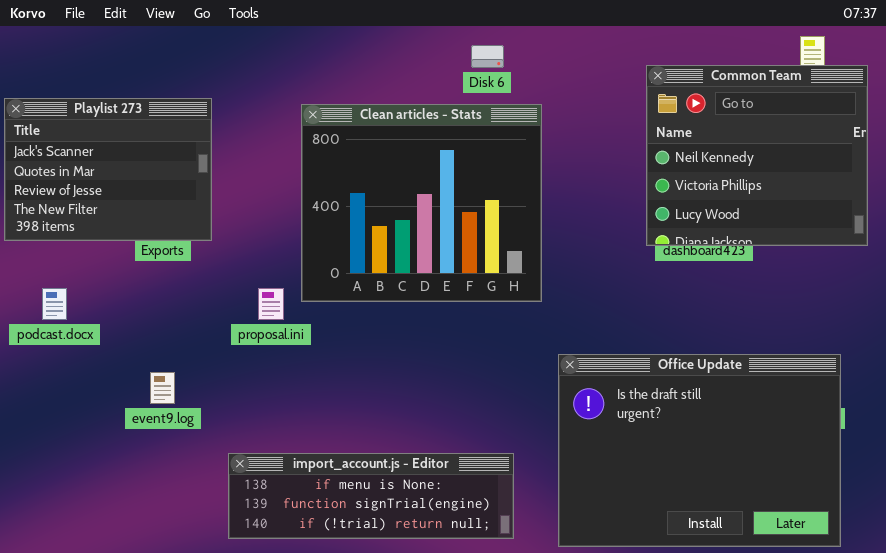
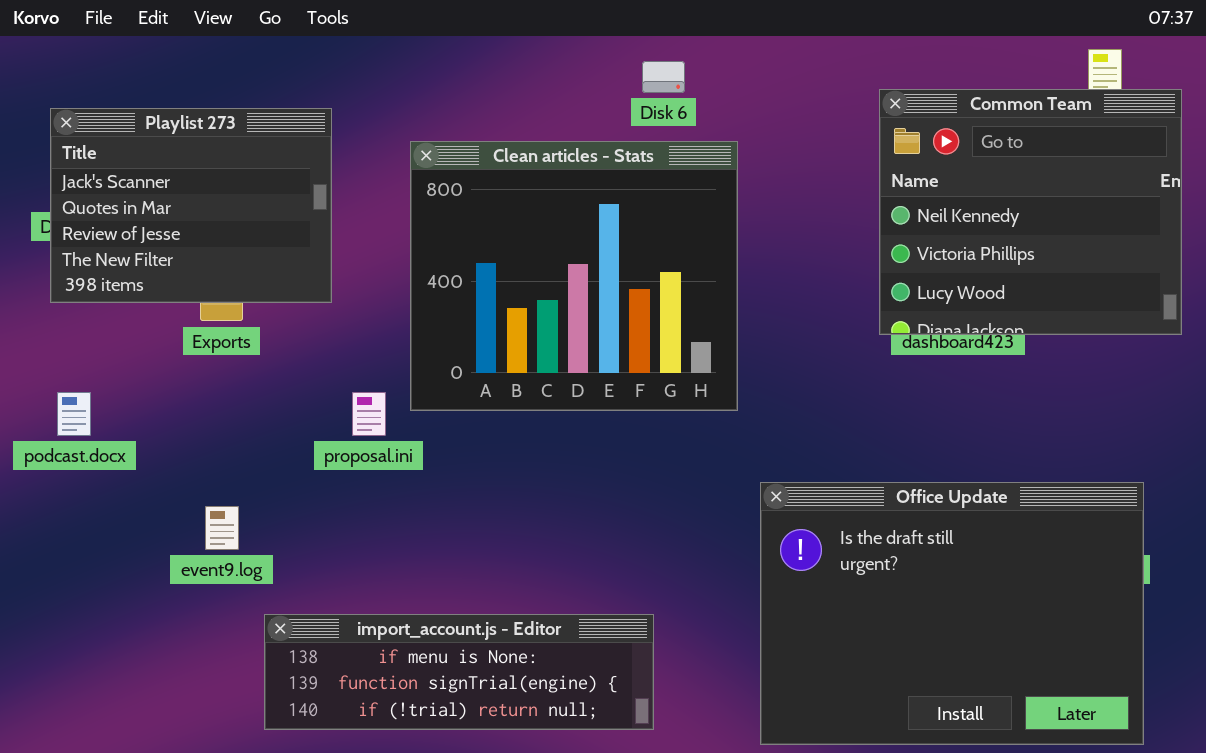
Playlist 273: [4,98,212,241] -> [50,108,332,303], moved
import_account.js - Editor: [228,453,514,539] -> [264,614,654,730], moved

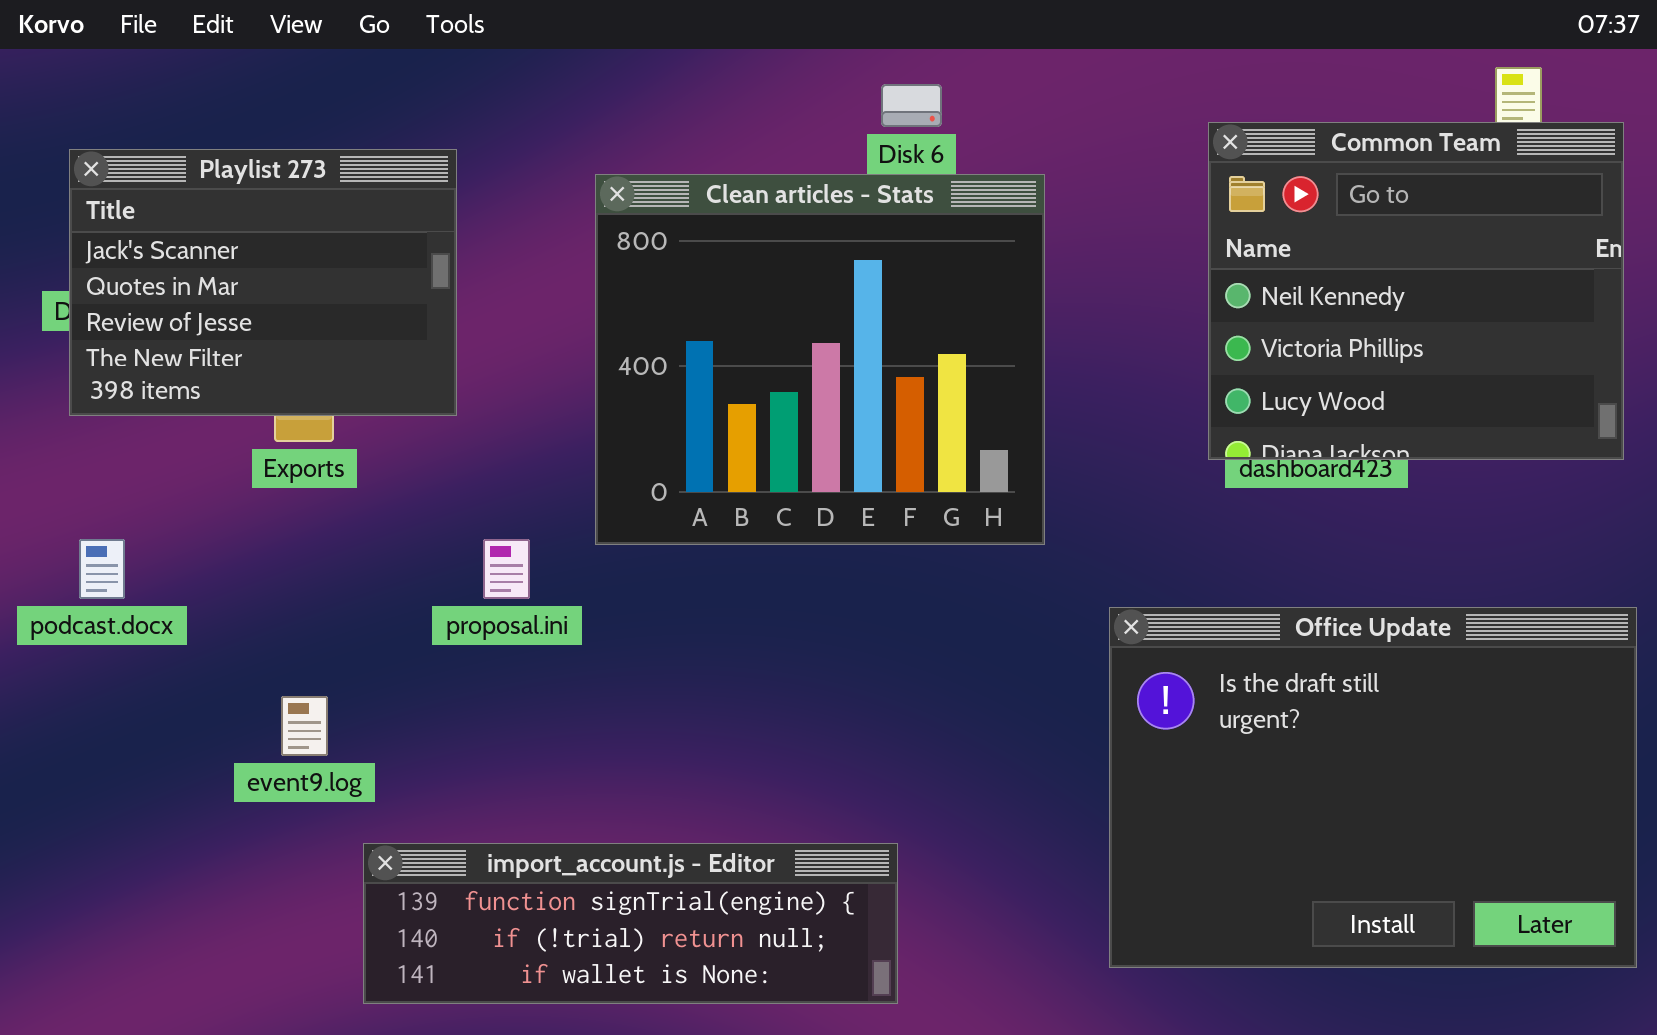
Clean articles - Stats: [410,141,738,411] -> [595,174,1045,545], moved
Office Update: [760,482,1144,745] -> [1109,607,1637,968], moved
import_account.js - Editor: [264,614,654,730] -> [363,843,898,1004], scrolled down 1 row

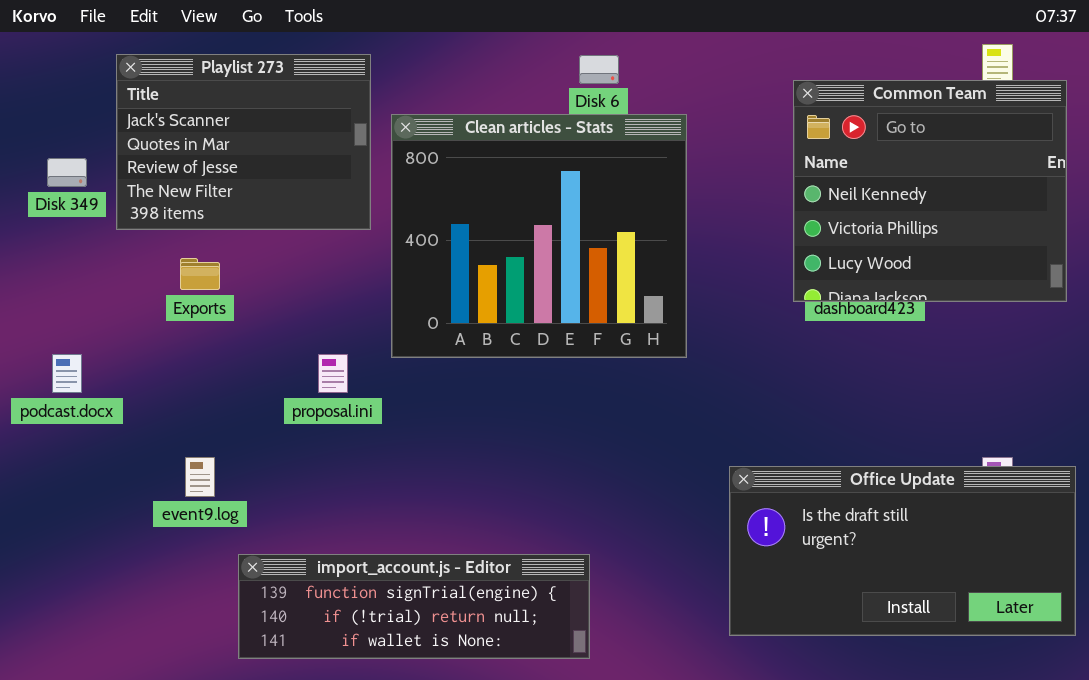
Playlist 273: [69,149,457,416] -> [116,54,371,230], moved
Office Update: [1109,607,1637,968] -> [729,466,1076,636], resized

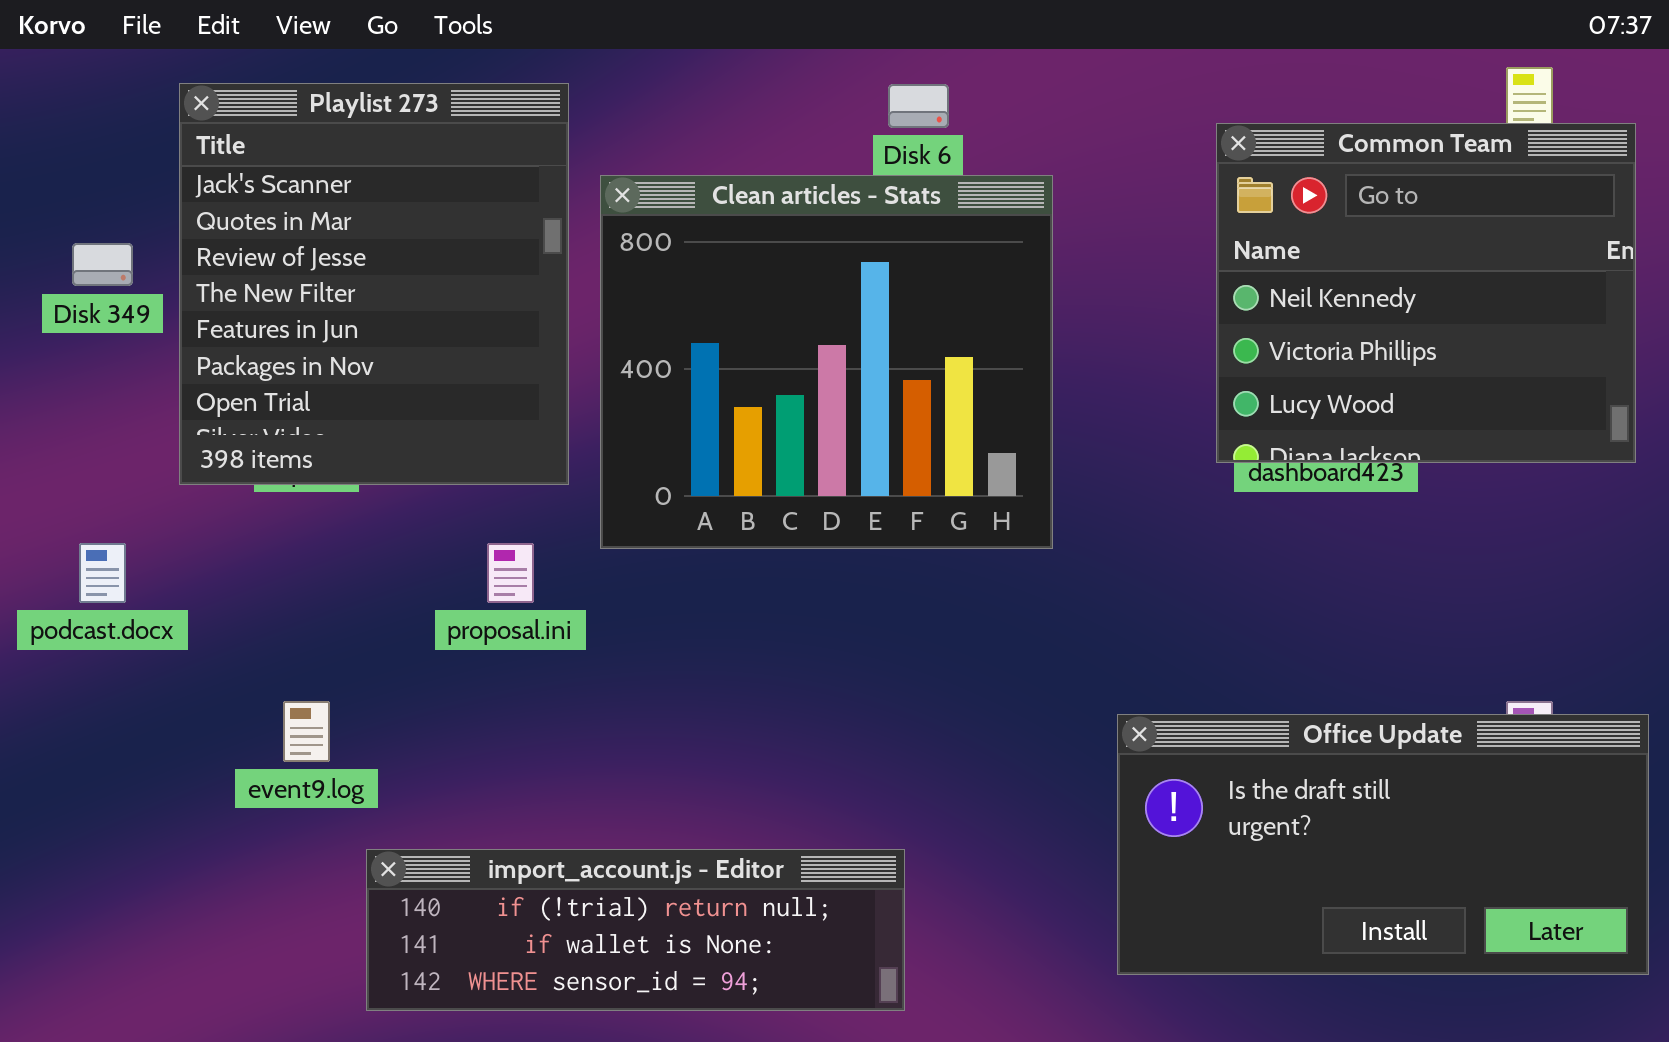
Playlist 273: [116,54,371,230] -> [179,83,569,485], resized
import_account.js - Editor: [238,554,590,659] -> [366,849,905,1011], scrolled down 1 row

